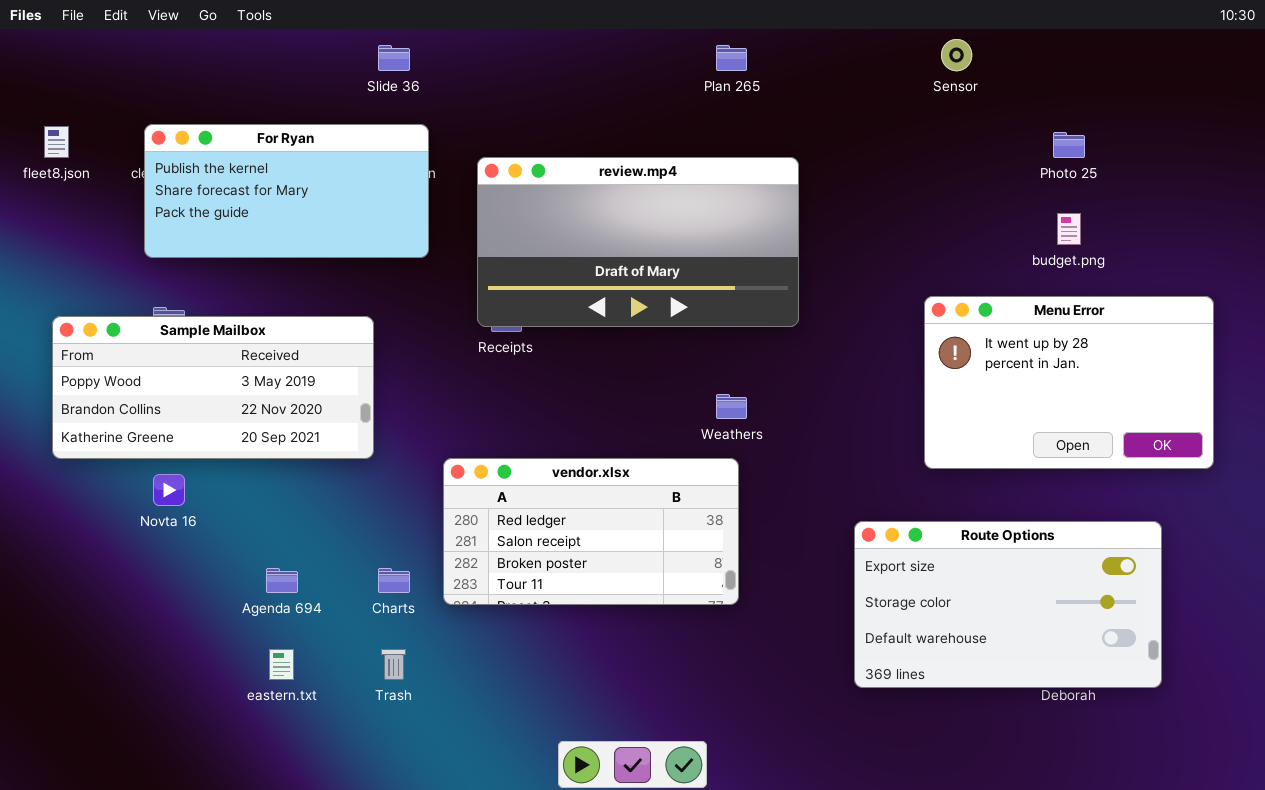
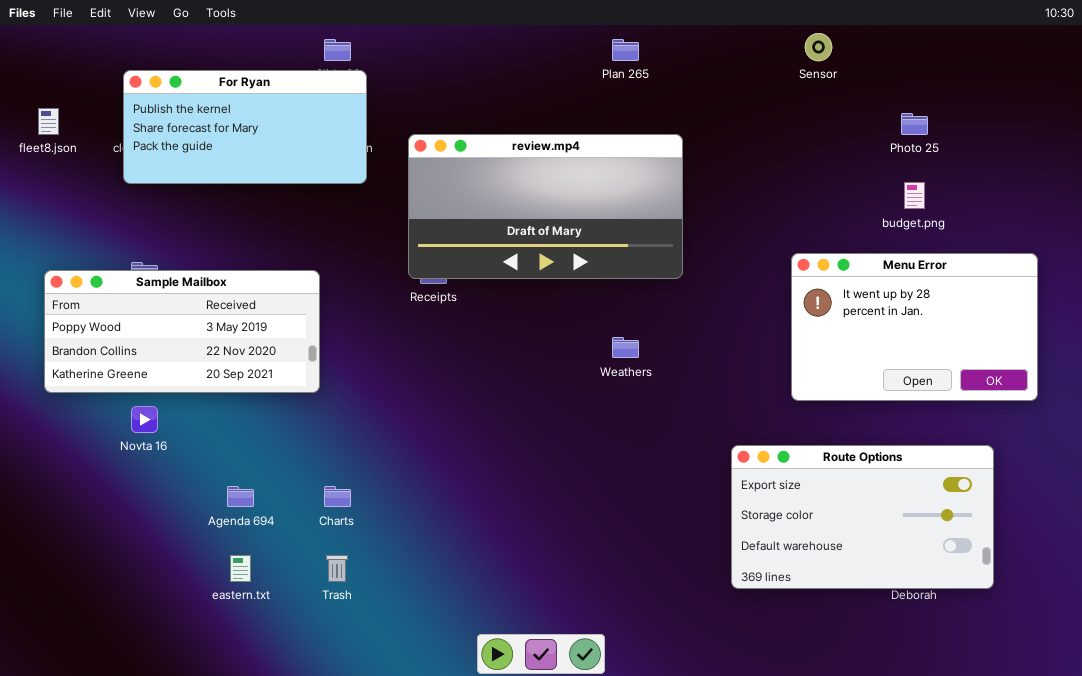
For Ryan: [144,124,429,258] -> [123,70,367,184], moved
vendor.xlsx: [443,458,739,605] -> none, closed

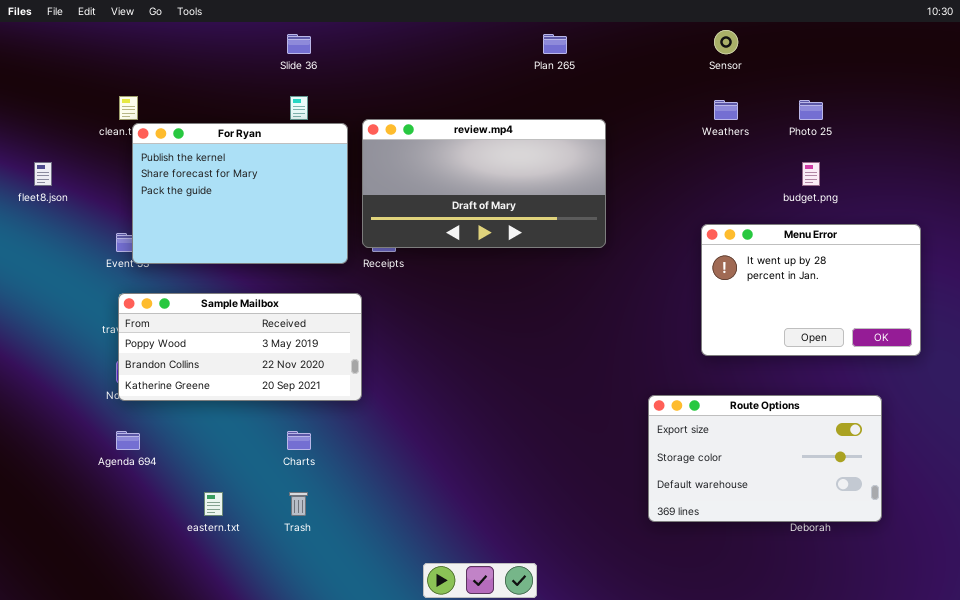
For Ryan: [123,70,367,184] -> [132,123,348,264], moved, resized
fleet8.json: [38,108,59,135] -> [34,162,52,186], moved
Sample Mailbox: [44,270,320,393] -> [118,293,362,401], moved
Weathers: [612,337,639,358] -> [714,100,738,120], moved
Agenda 694: [227,486,254,507] -> [116,431,140,450], moved

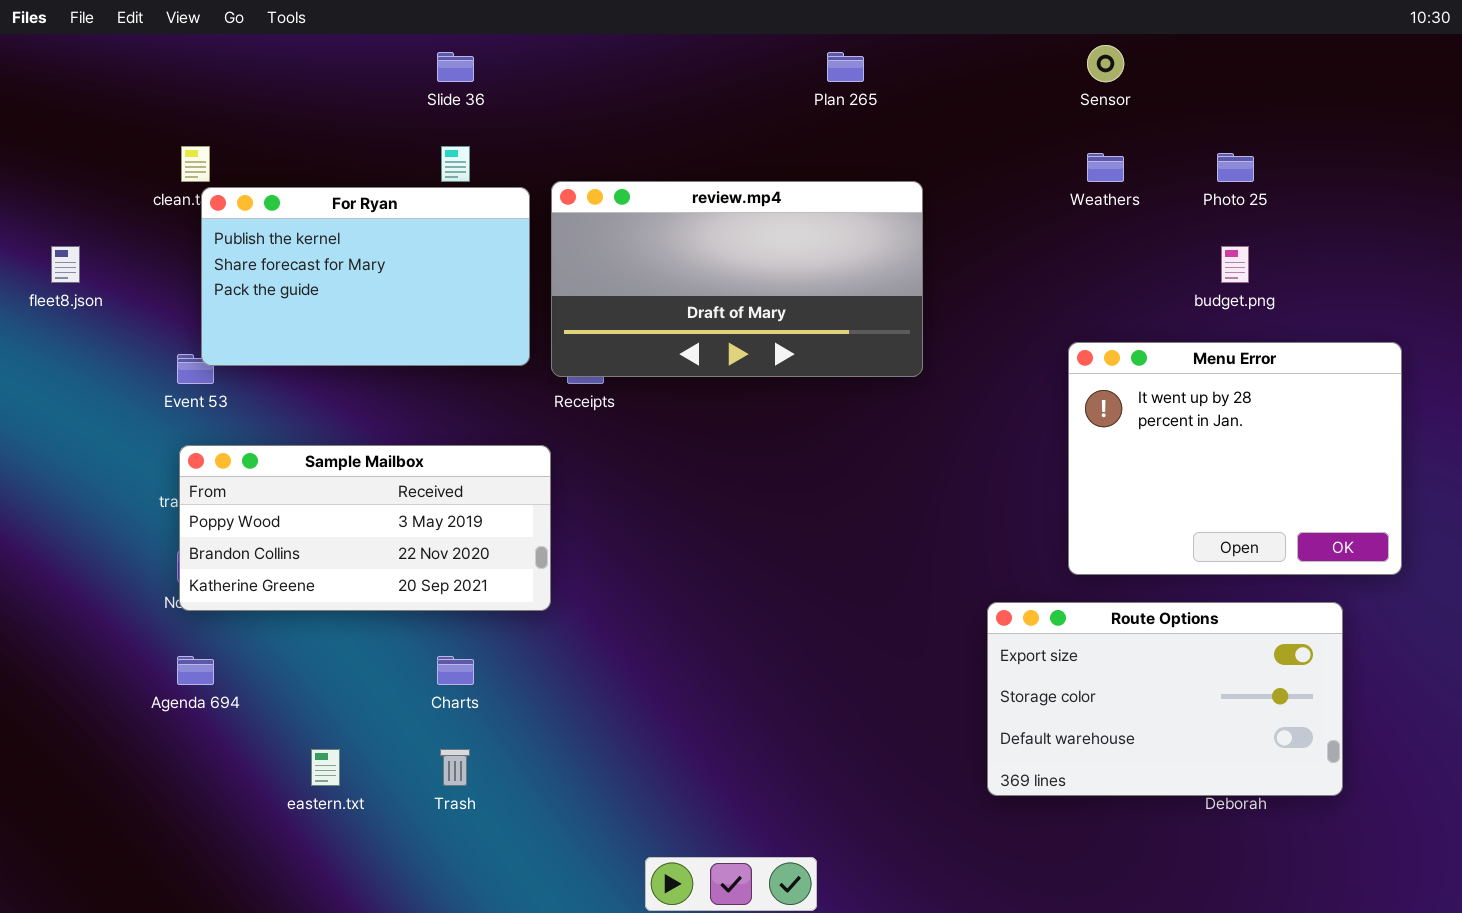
For Ryan: [132,123,348,264] -> [201,187,530,366], resized
Menu Error: [701,224,921,356] -> [1068,342,1402,575], resized

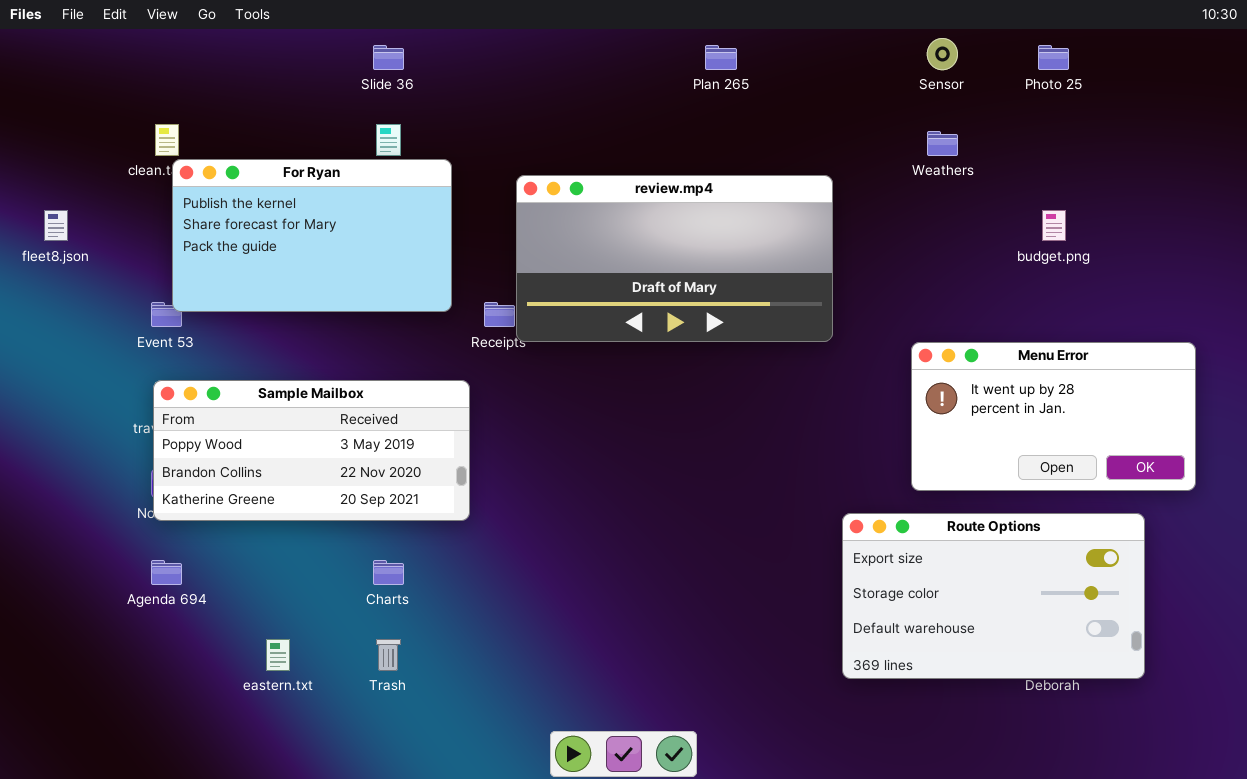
Photo 25: [1217,153,1254,182] -> [1038,45,1069,70], moved
review.mp4: [551,181,923,377] -> [516,175,833,342], moved
Menu Error: [1068,342,1402,575] -> [911,342,1196,491], resized

